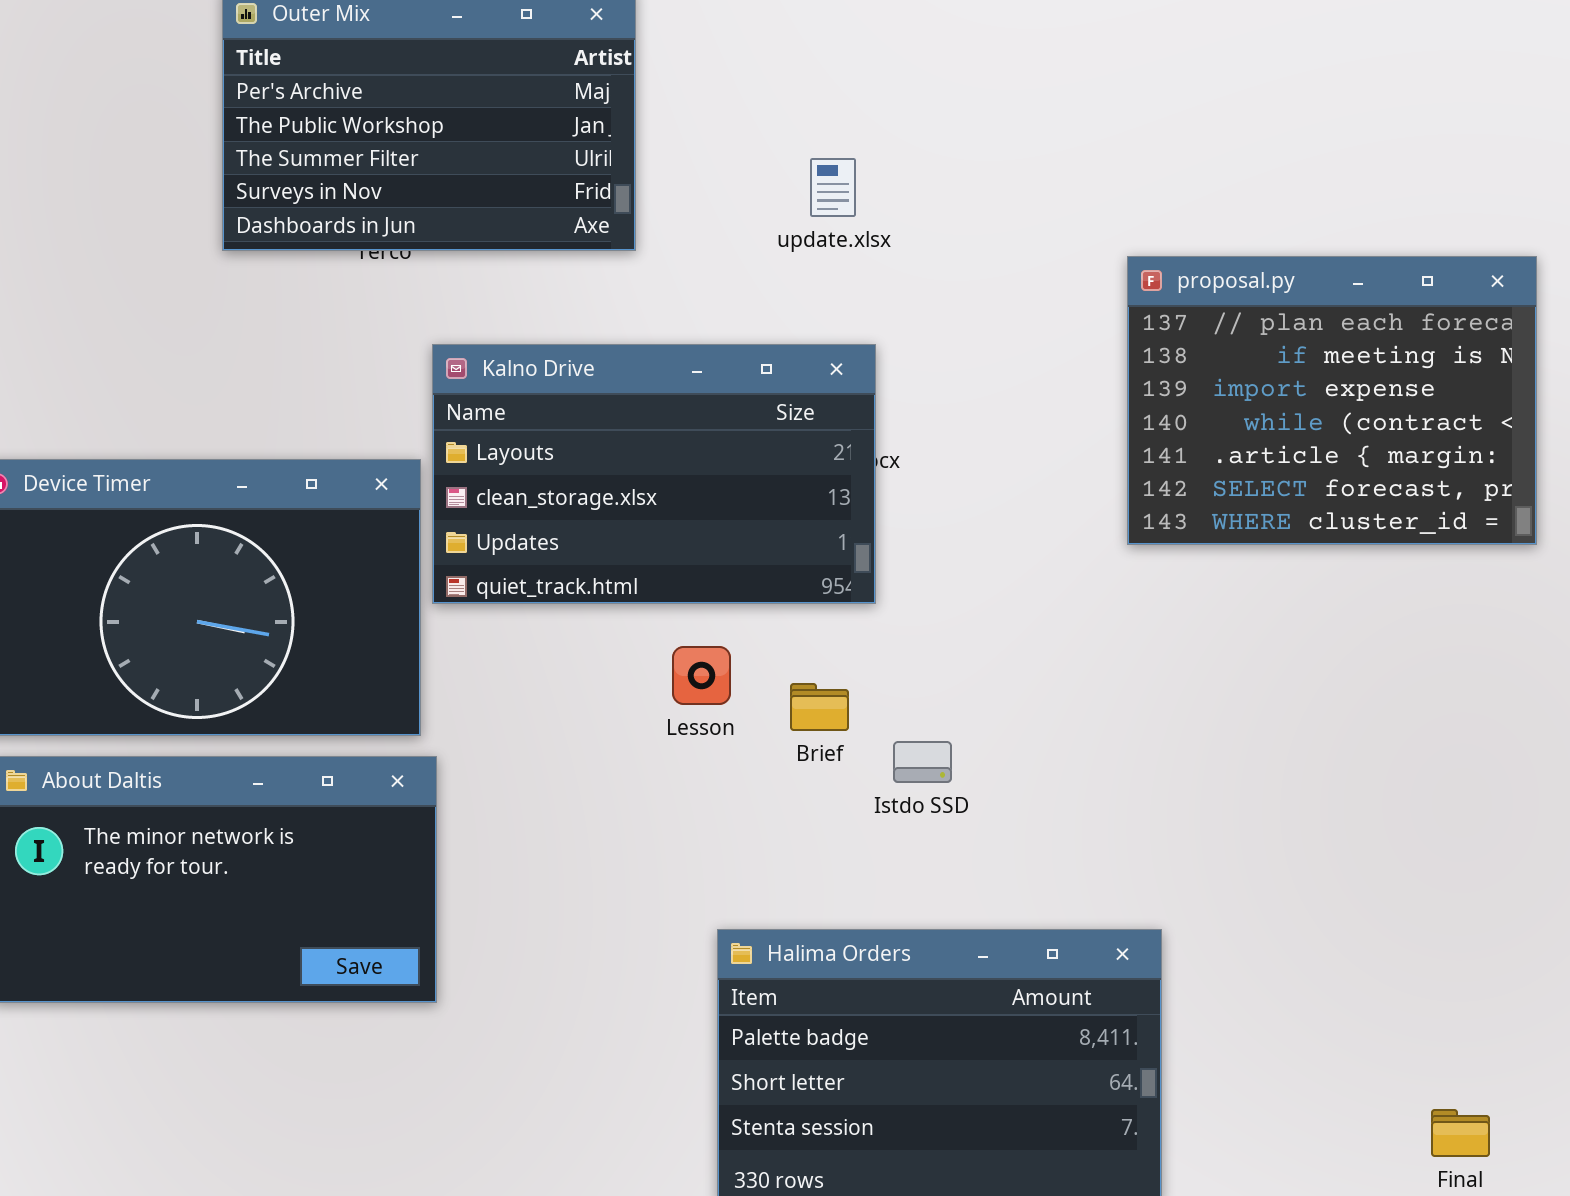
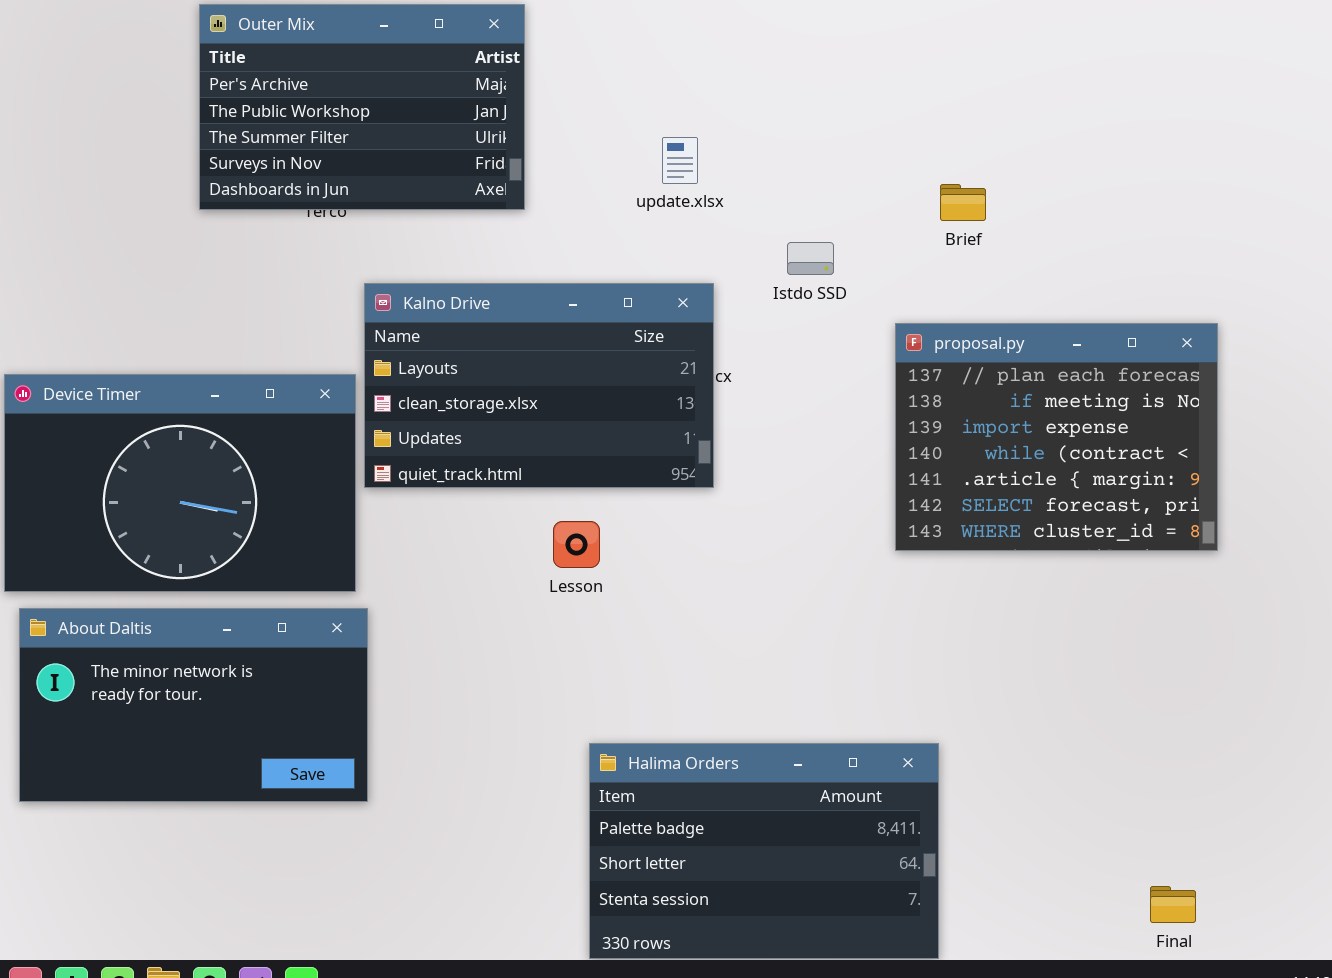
proposal.py: [1127,256,1537,545] -> [895,323,1218,551], moved
Brief: [790,683,849,731] -> [940,184,986,221], moved
Istdo SSD: [893,741,952,783] -> [787,242,834,275], moved

